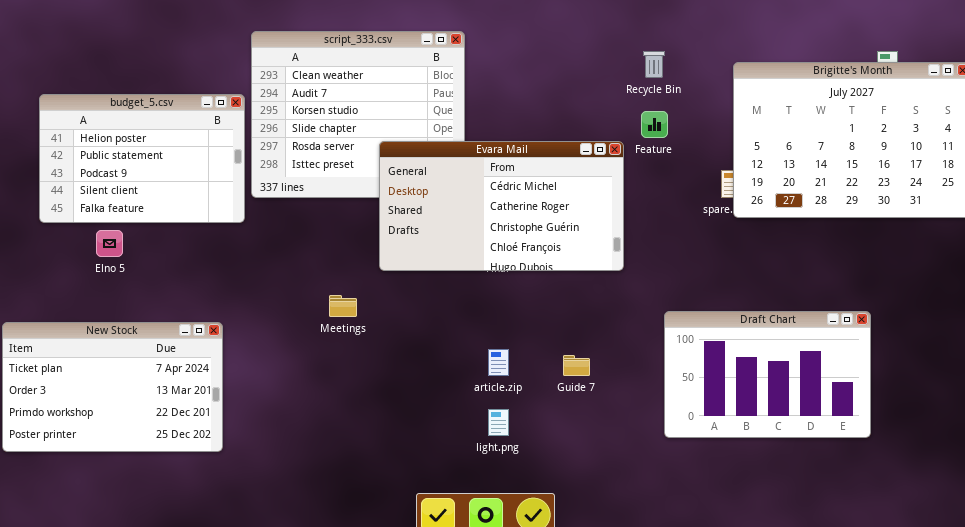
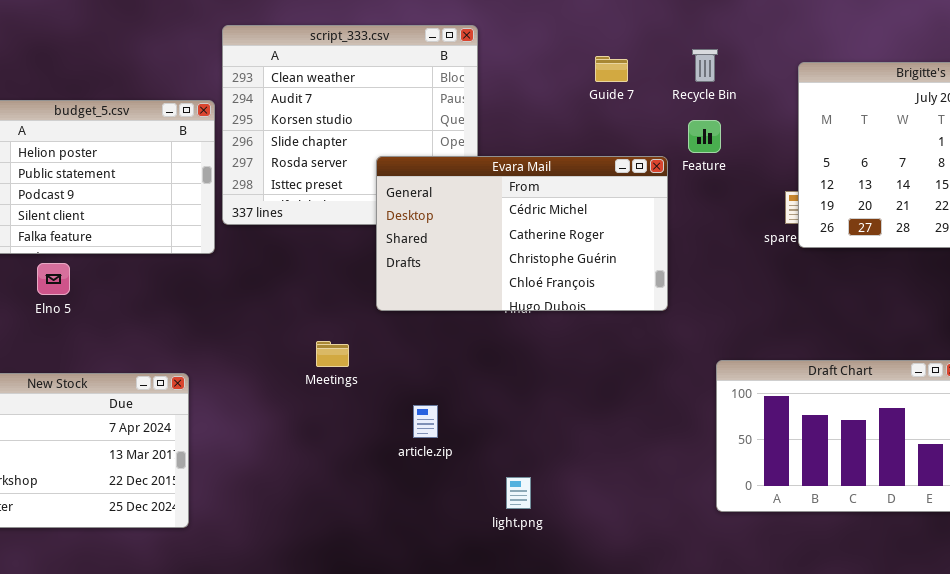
article.zip: [488,349,509,376] -> [413,405,438,438], moved
Guide 7: [563,355,590,376] -> [595,56,628,82], moved

